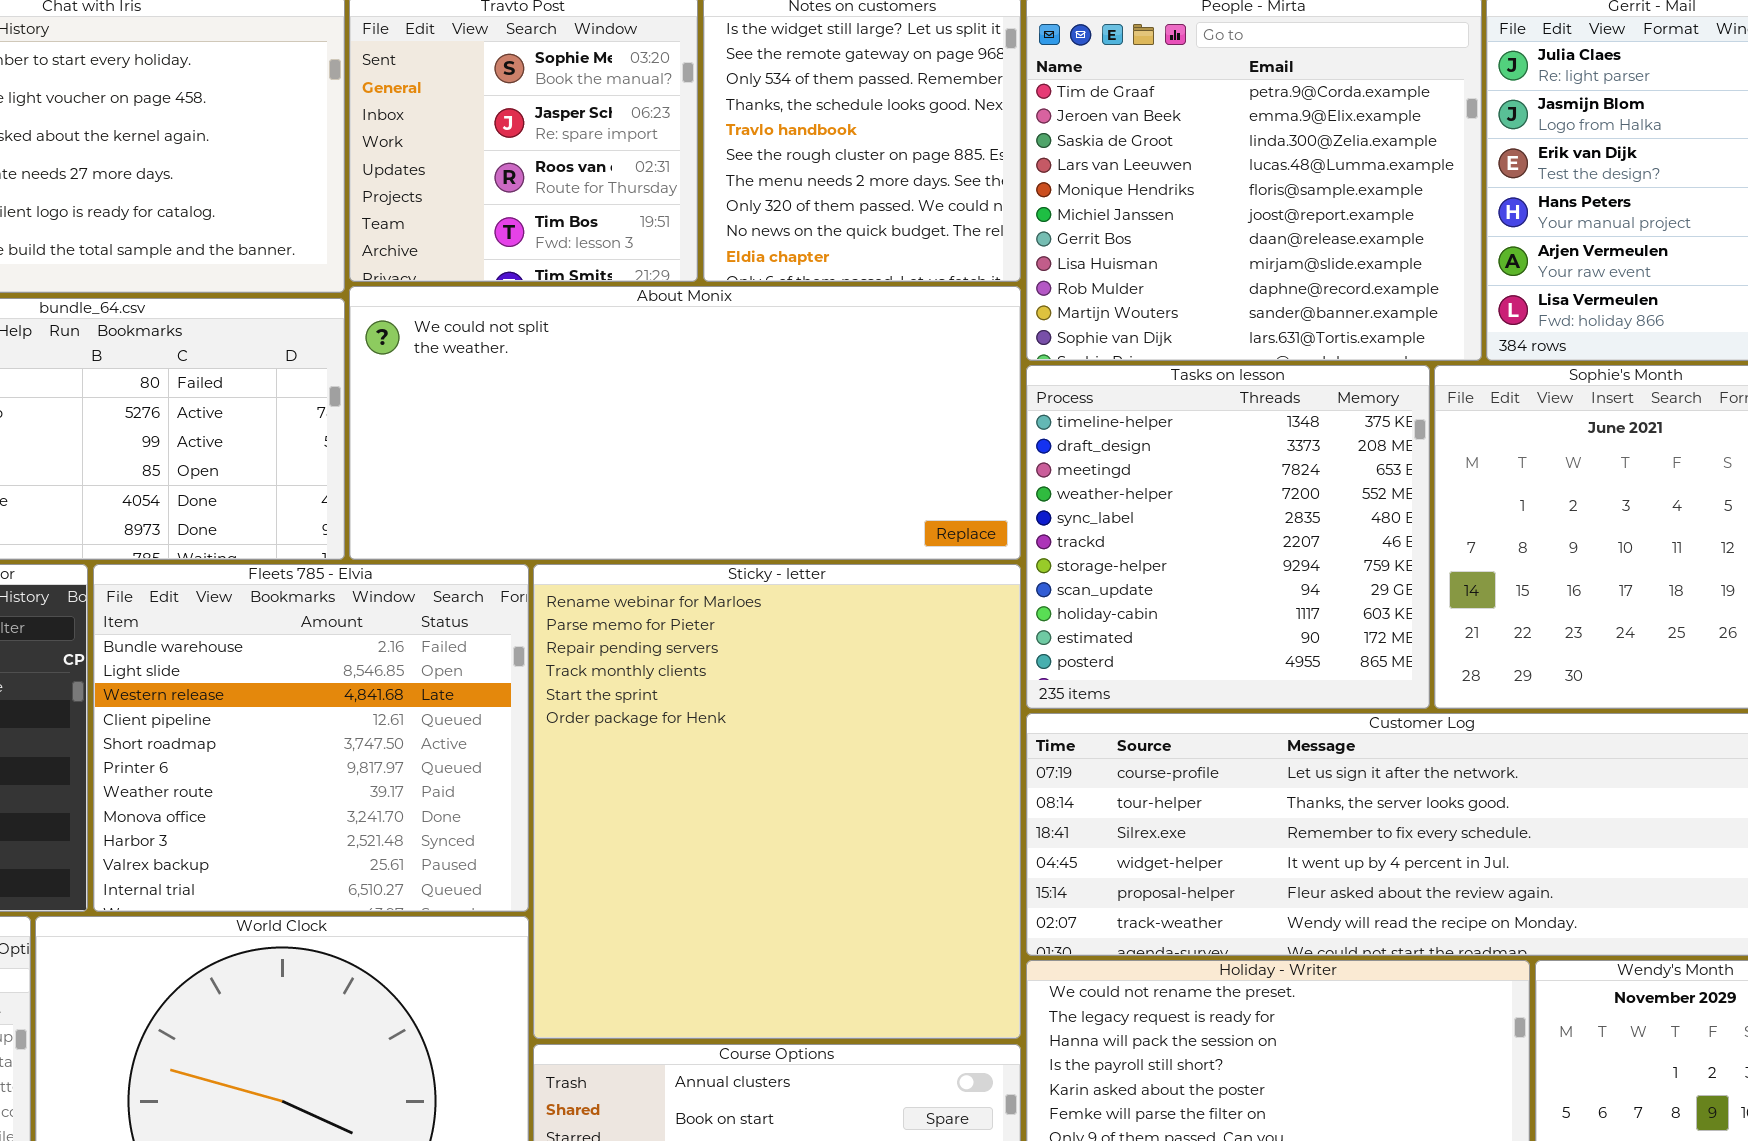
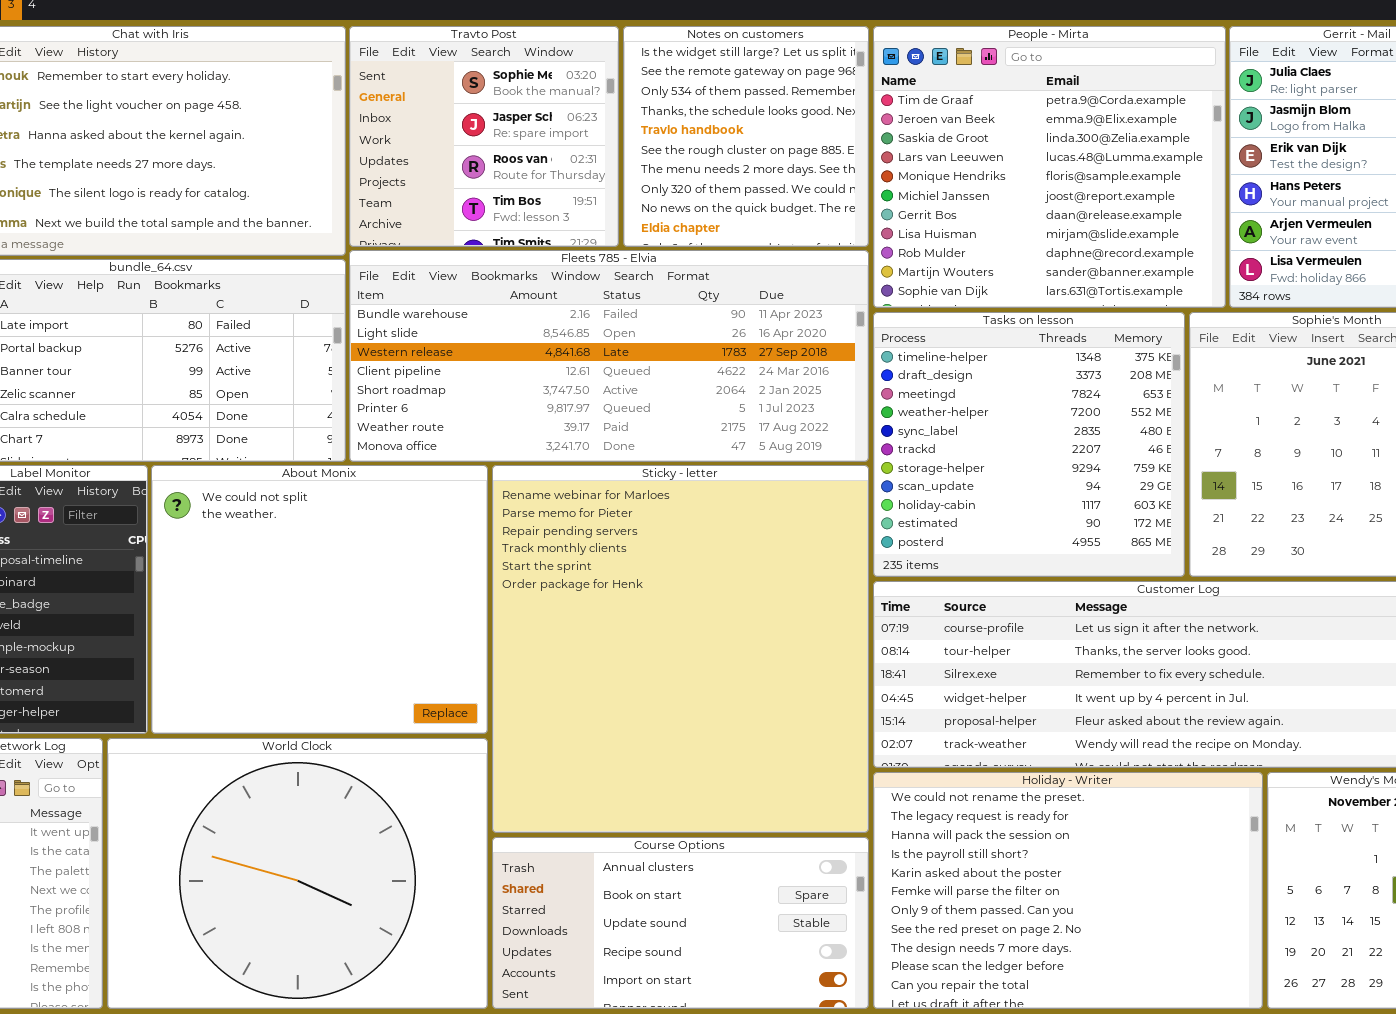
About Monix: [349,286,1021,560] -> [151,465,488,734], moved, resized
Fleets 785 - Elvia: [93,564,529,912] -> [349,250,869,462], moved, resized

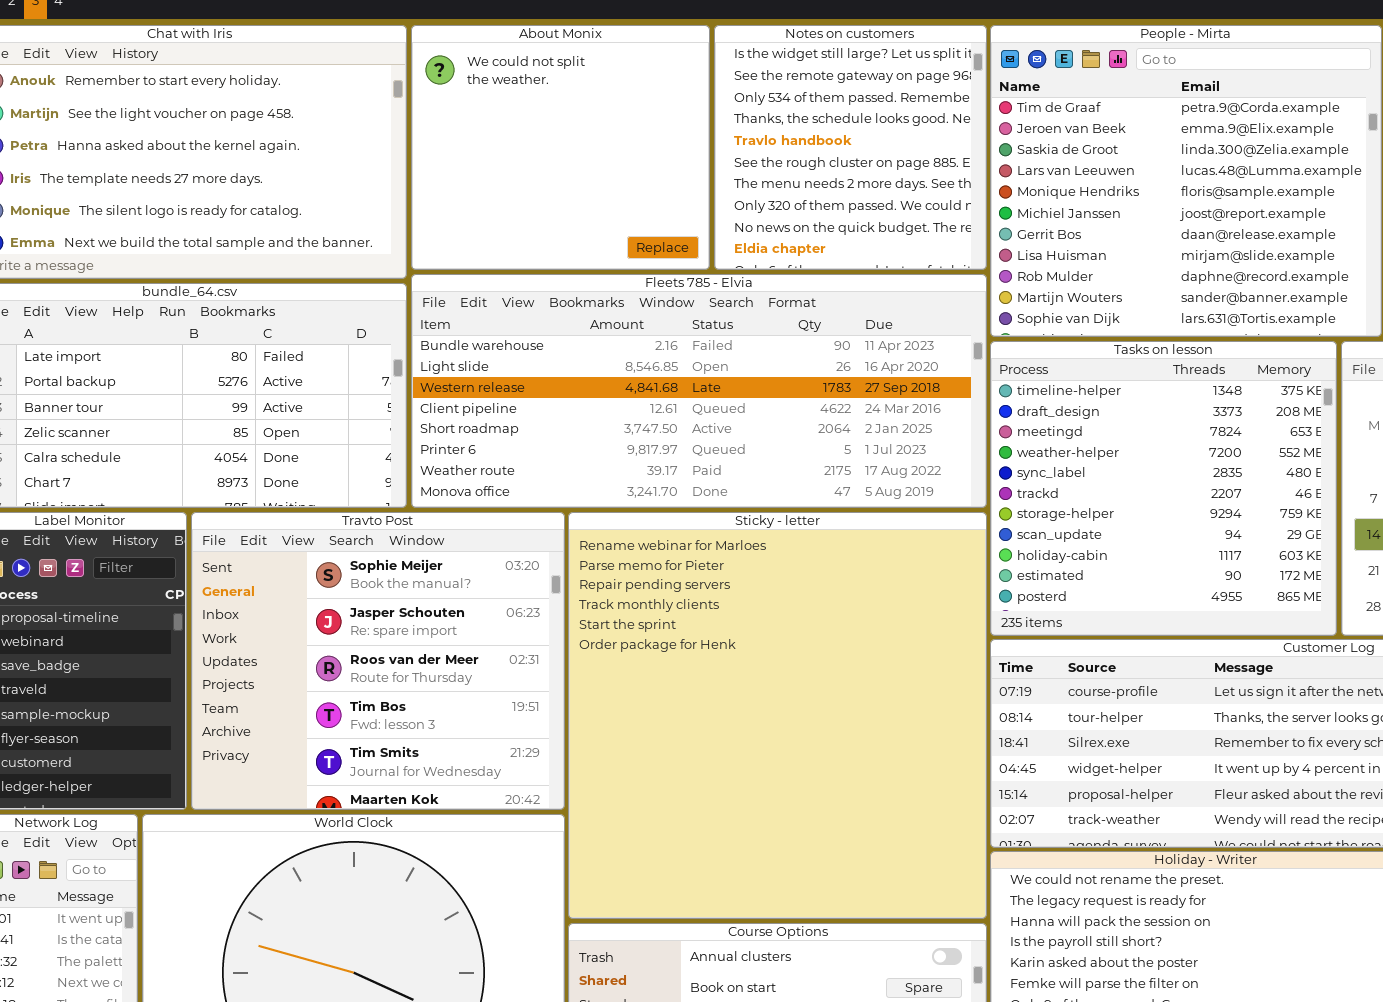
Travto Post: [349,26,619,247] -> [191,512,565,810], moved, resized
About Monix: [151,465,488,734] -> [411,25,710,270], moved, resized

